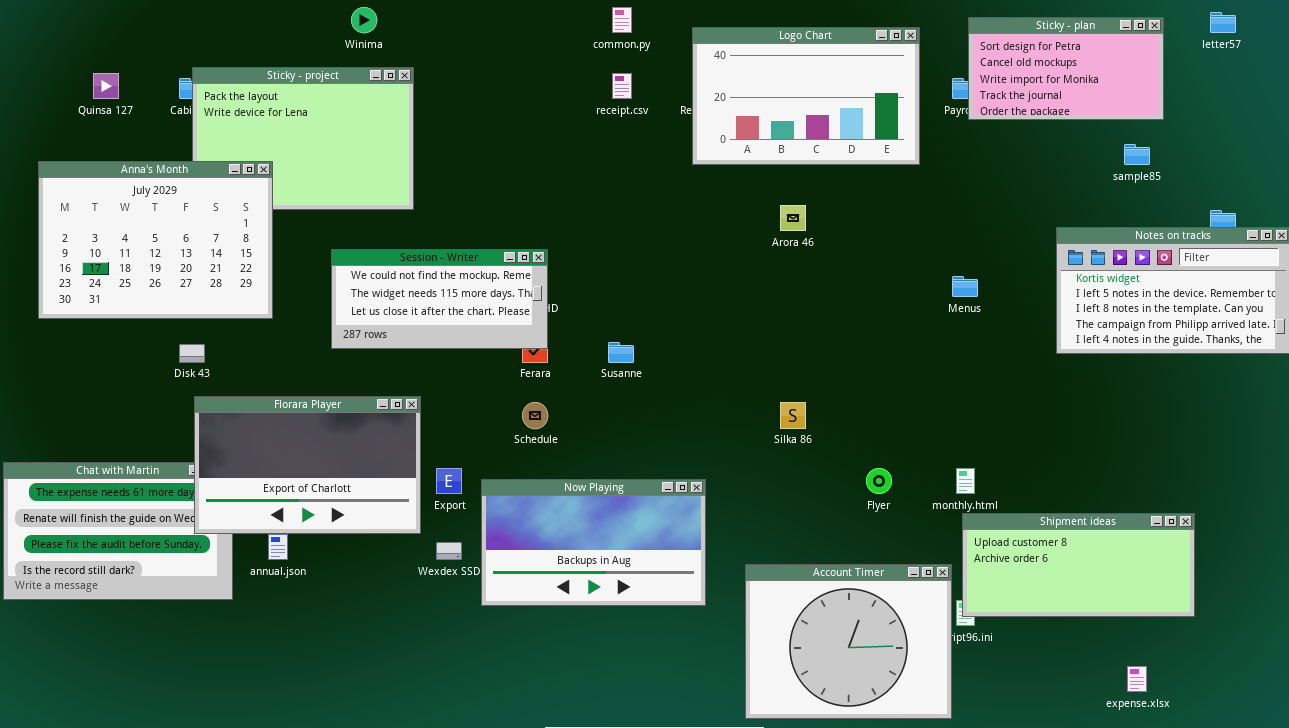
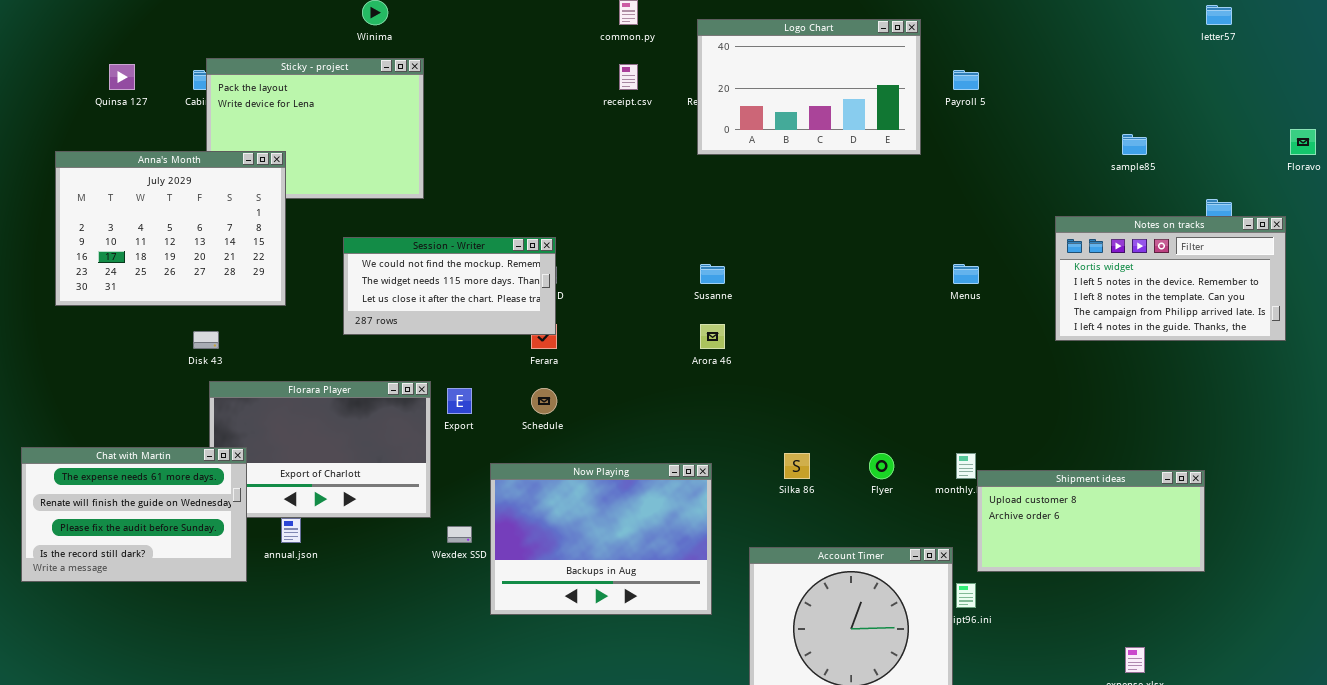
Sticky - plan: [968,17,1164,120] -> none, closed
Arora 46: [780,205,806,231] -> [700,324,725,349], moved
Susanne: [608,342,634,363] -> [700,264,725,284], moved
Silka 86: [780,402,806,429] -> [784,453,810,479], moved
Chat with Martin: [3,462,233,600] -> [21,447,247,582], raised
Export: [436,468,462,494] -> [447,388,472,414], moved
Now Playing: [481,479,706,606] -> [490,463,712,615], resized
Shipment ideas: [962,513,1195,617] -> [977,470,1205,572], moved

